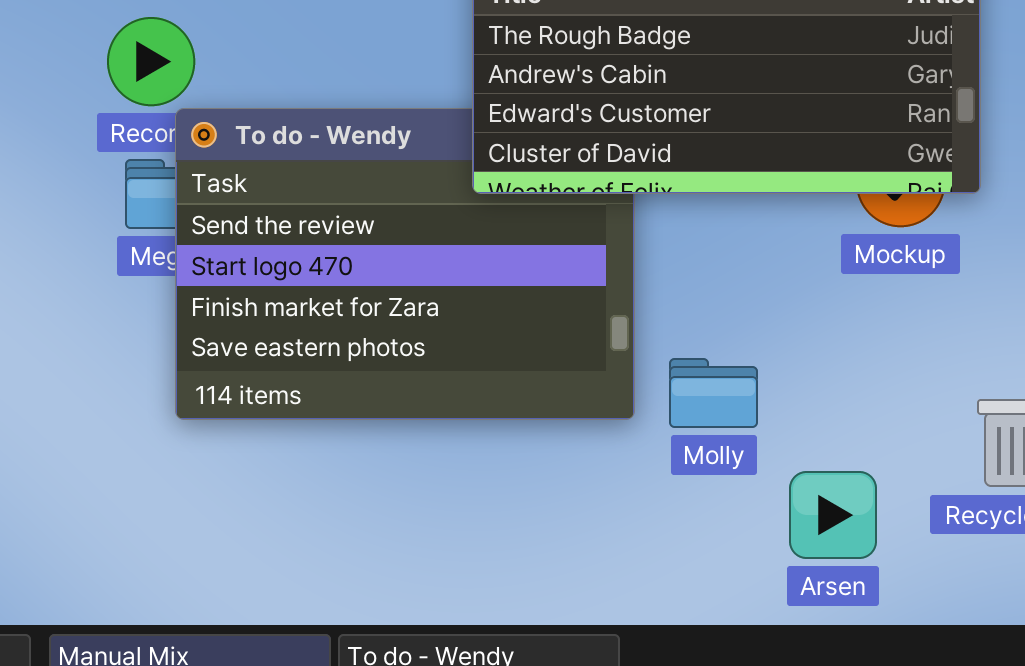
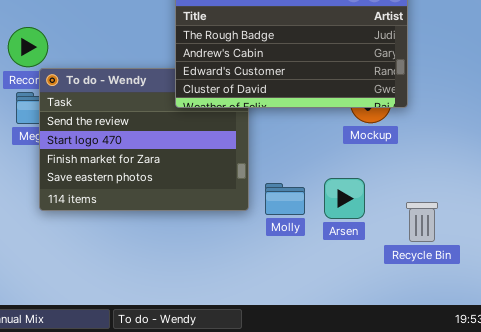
Arsen: [789,471,877,559] -> [324,178,365,219], moved

